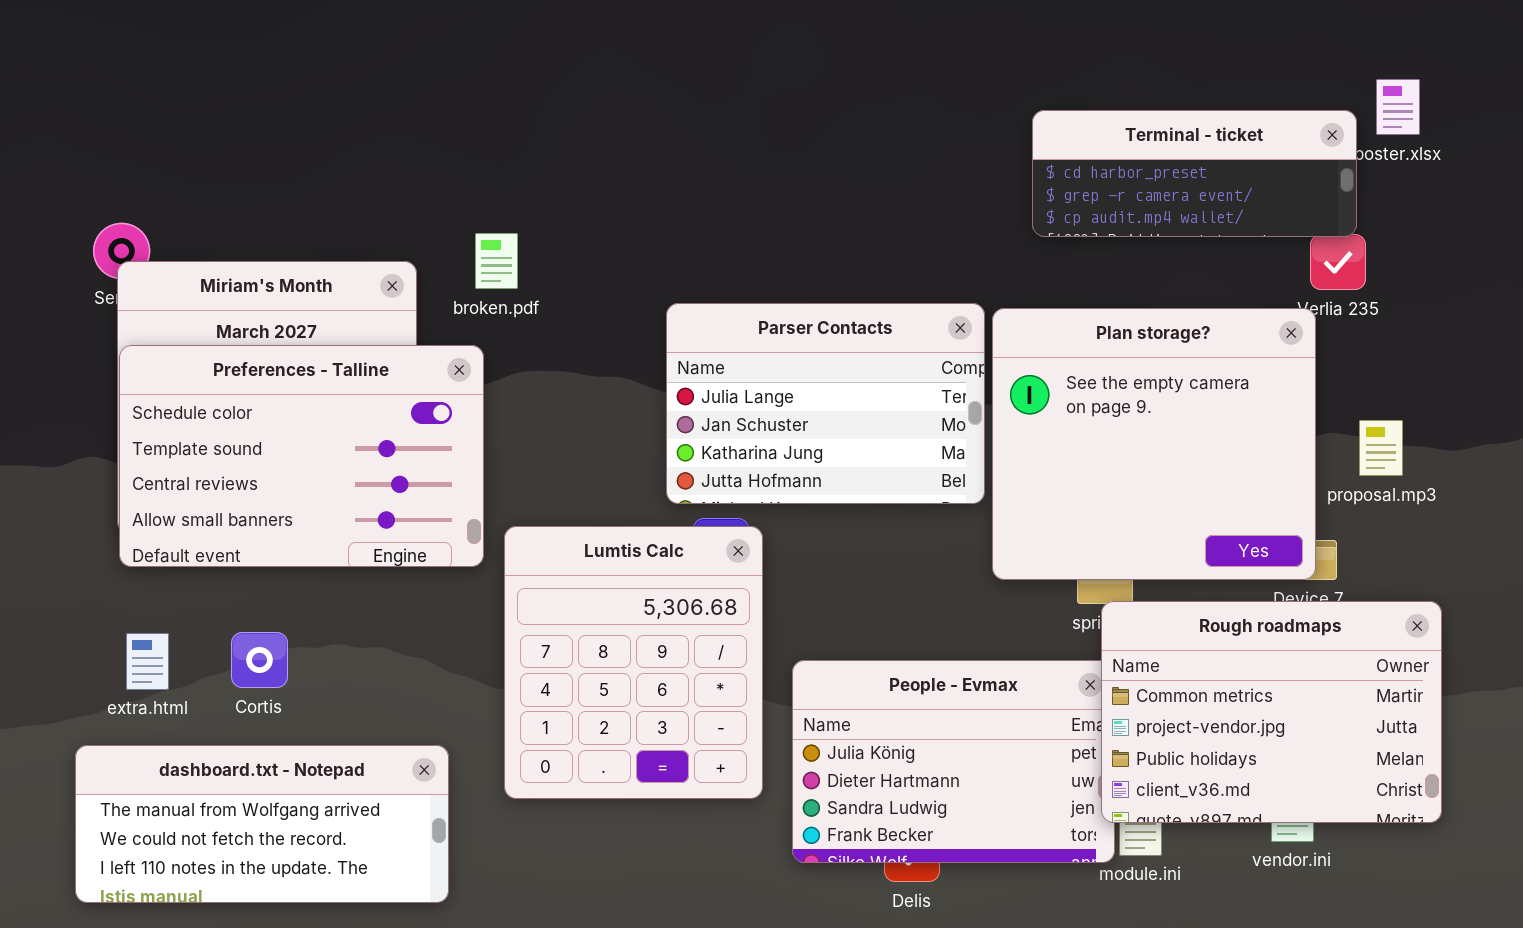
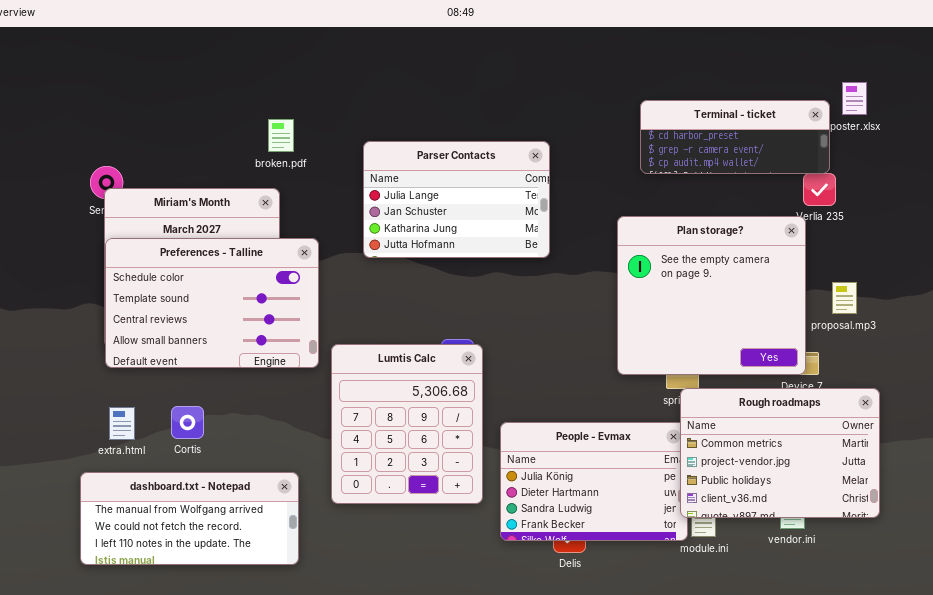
broken.pdf: [475,233,518,289] -> [268,119,294,152], moved
Parser Contacts: [666,303,985,504] -> [363,141,550,258], moved

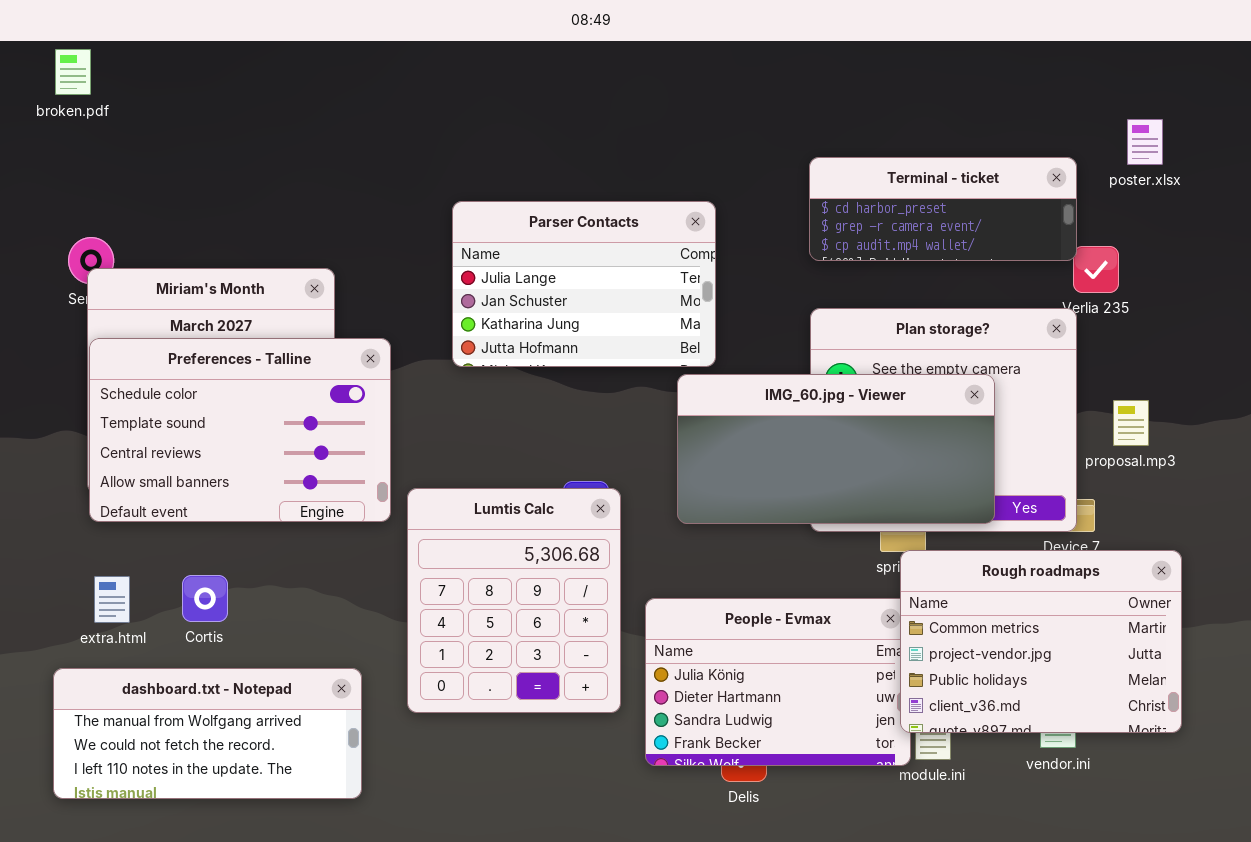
Terminal - ticket: [640,100,830,174] -> [809,157,1077,261], moved
broken.pdf: [268,119,294,152] -> [55,49,91,95], moved
IMG_60.jpg - Viewer: none -> [677,374,995,524], opened

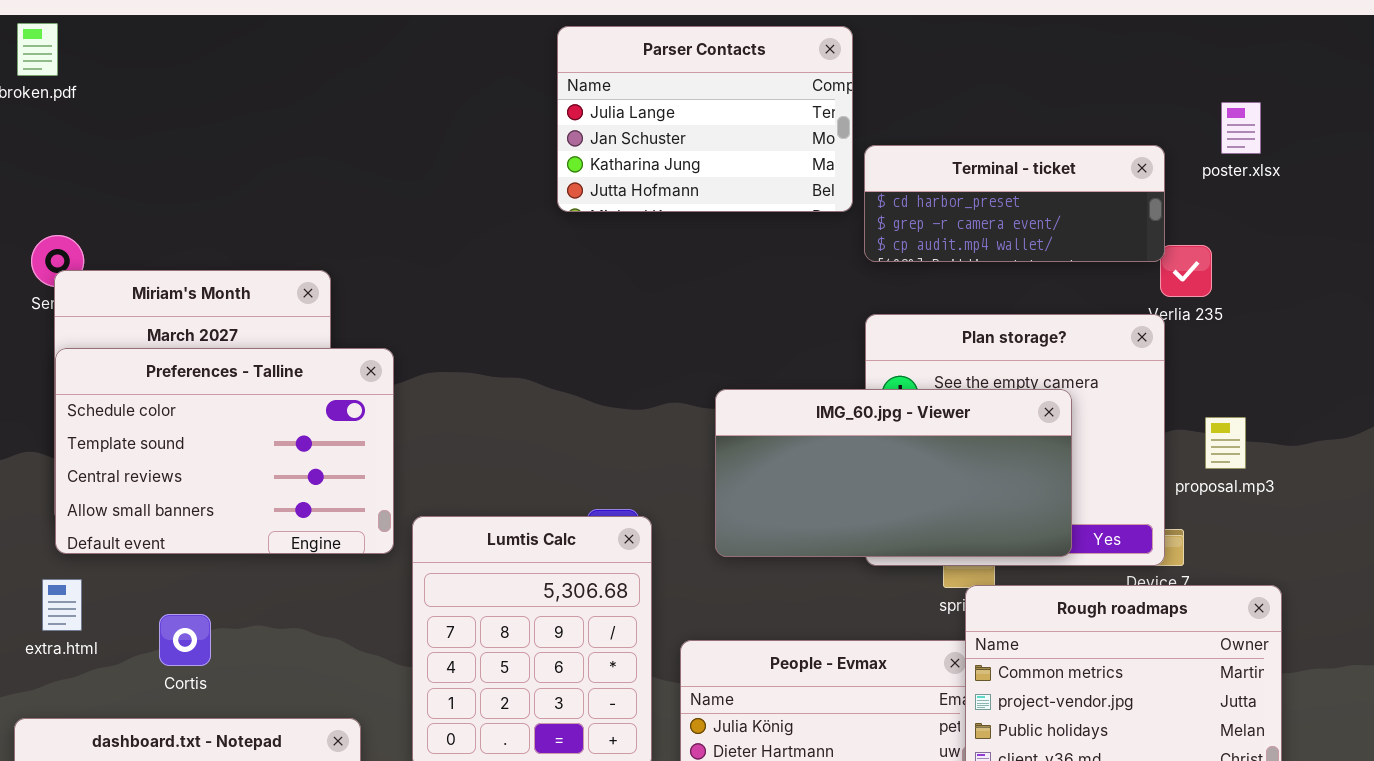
Parser Contacts: [452,201,716,367] -> [557,26,853,212], moved
extra.html: [94,576,130,623] -> [42,579,82,631], moved

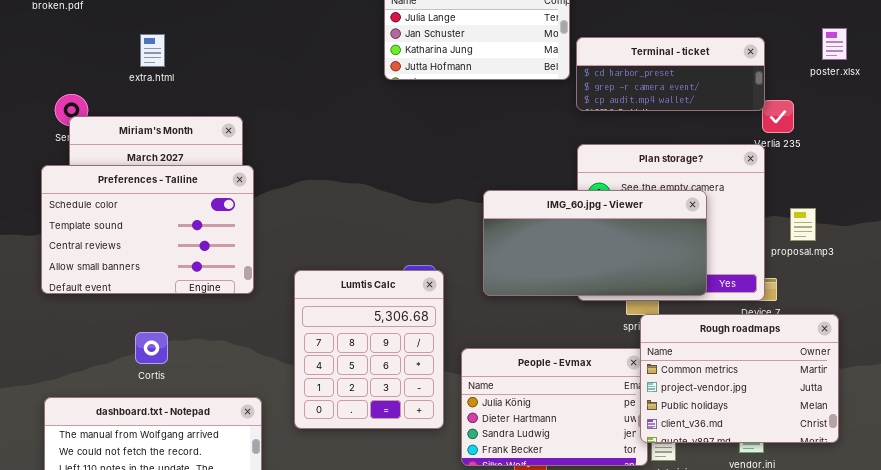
poster.xlsx: [1221,102,1261,154] -> [822,28,847,60], moved
Preferences - Talline: [55,348,394,554] -> [41,165,254,294], moved
extra.html: [42,579,82,631] -> [140,34,165,67], moved

